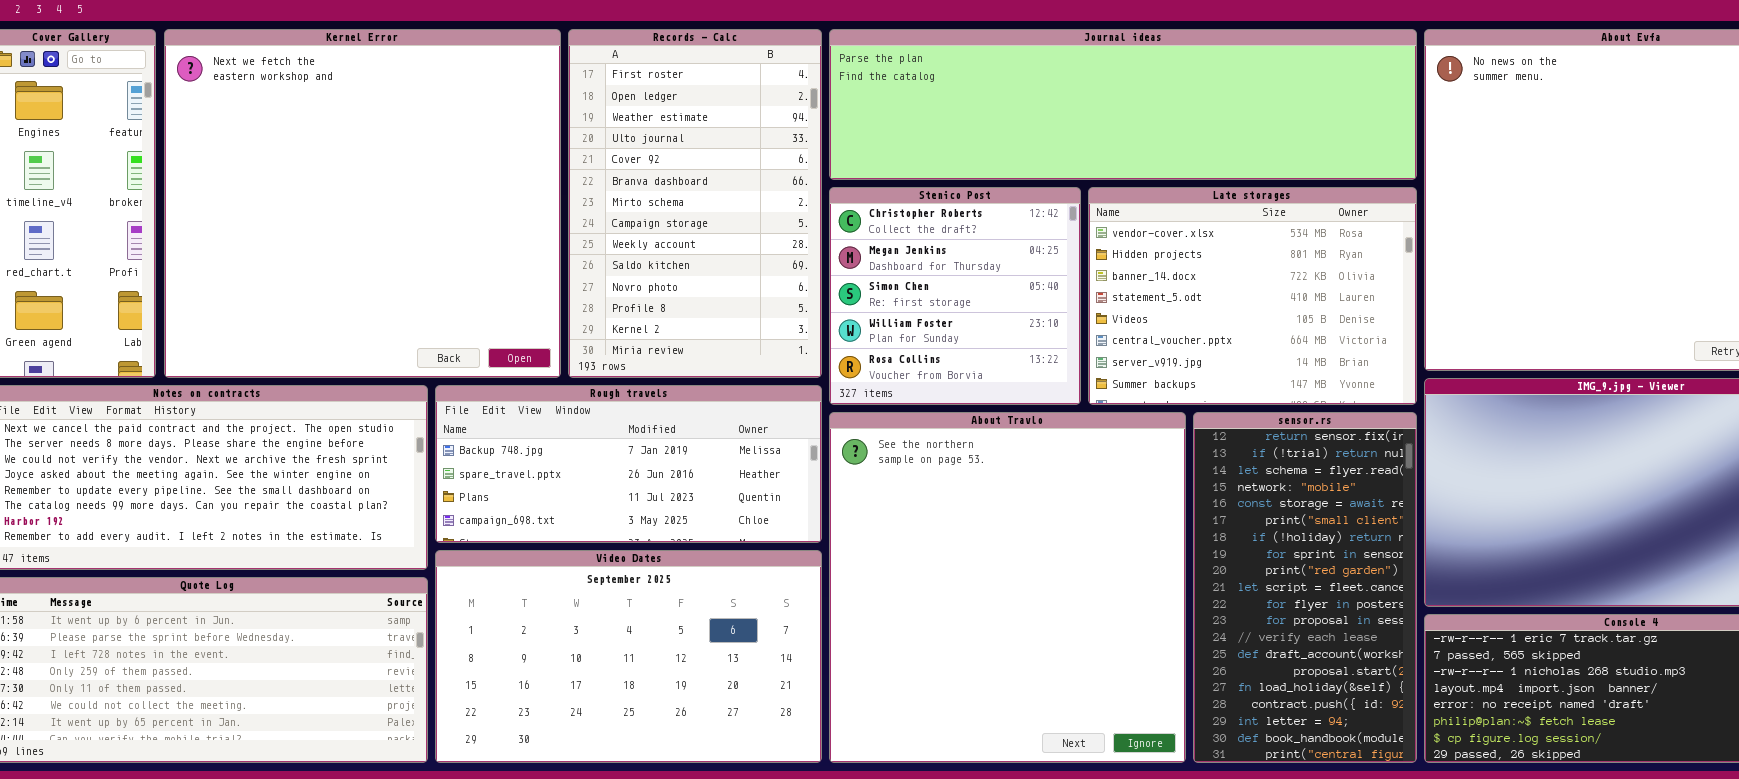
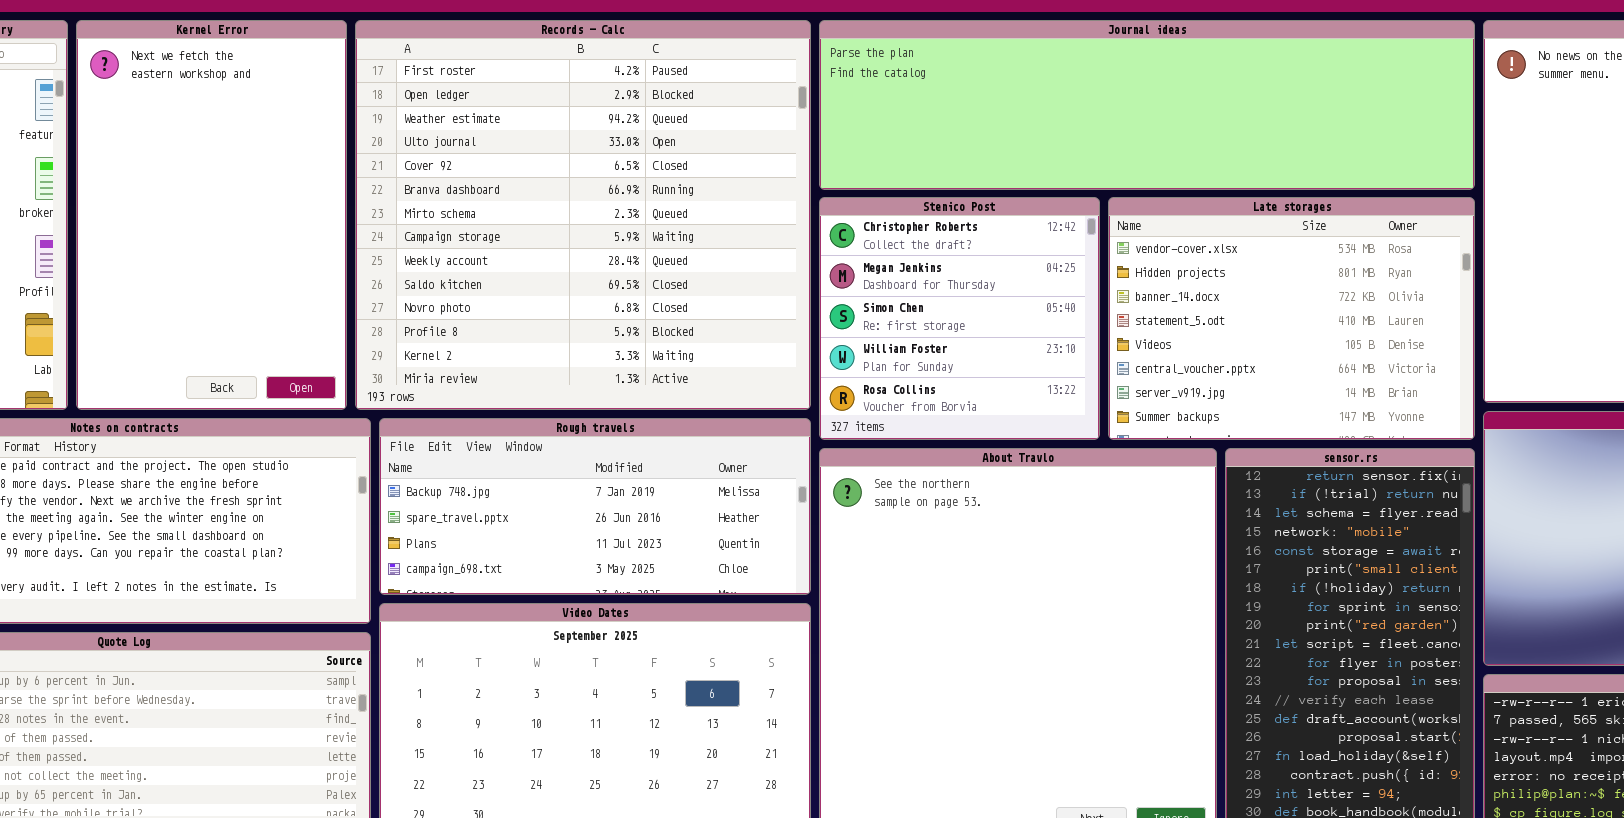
Kernel Error: [164,29,561,378] -> [76,20,347,410], resized
Records - Calc: [568,29,822,378] -> [355,20,811,410], resized

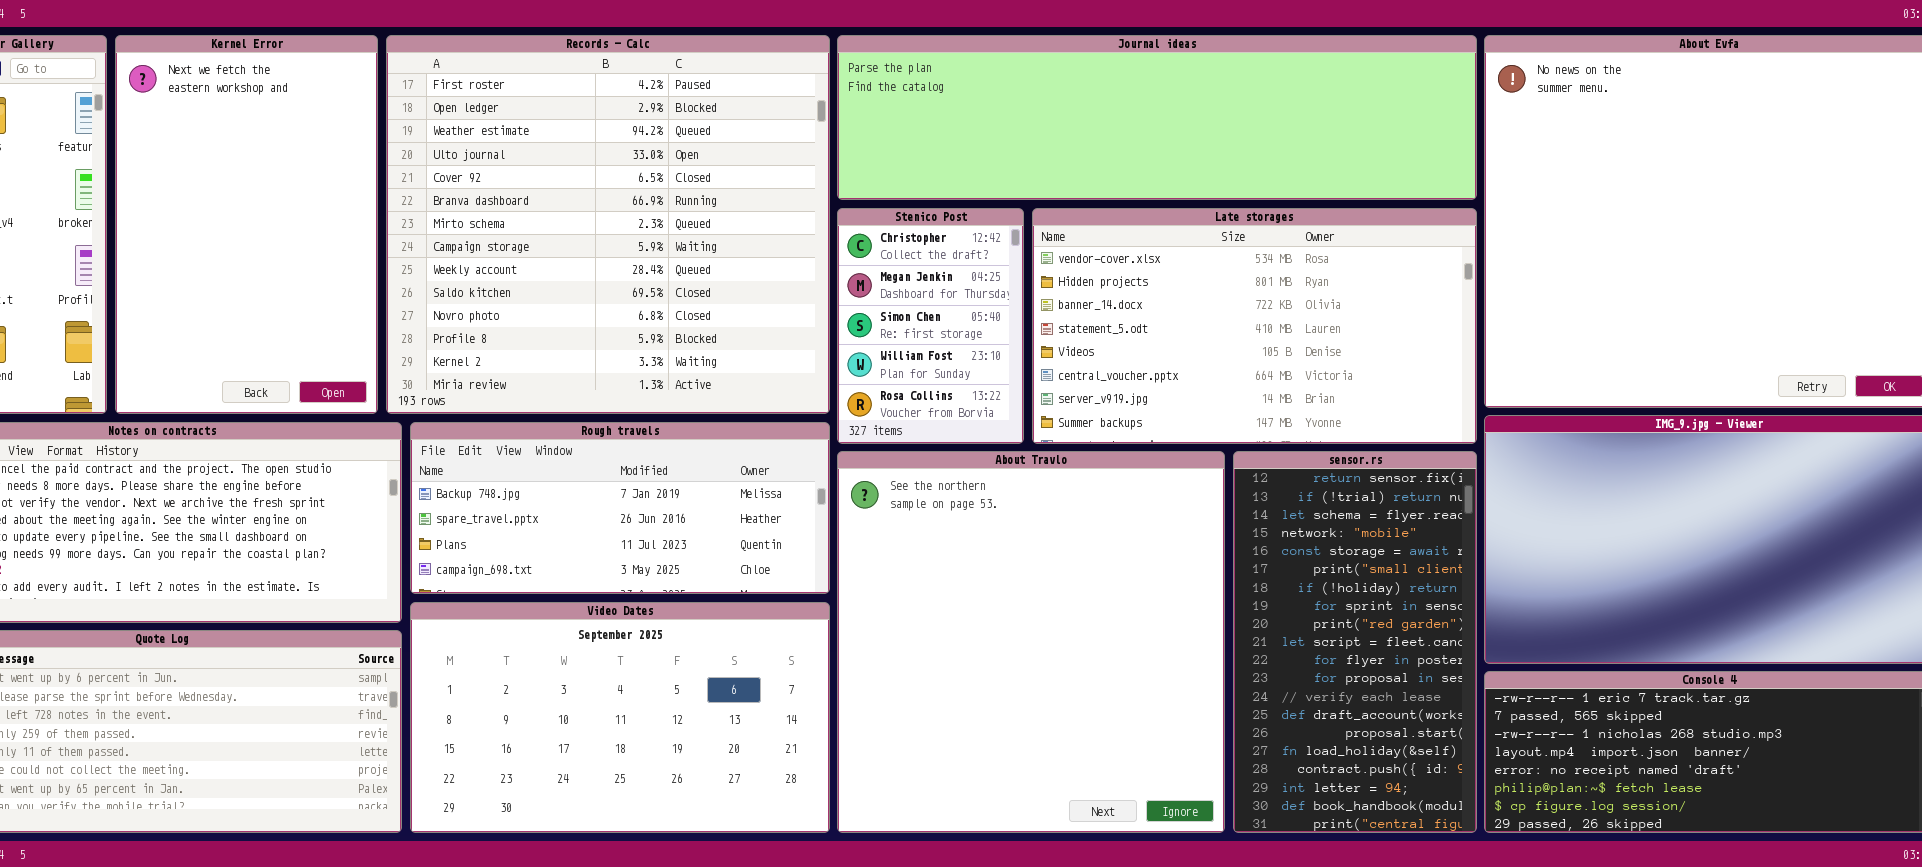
Stenico Post: [819,197,1100,440] -> [837,208,1024,444], resized
Late storages: [1108,197,1475,440] -> [1032,208,1477,444], resized

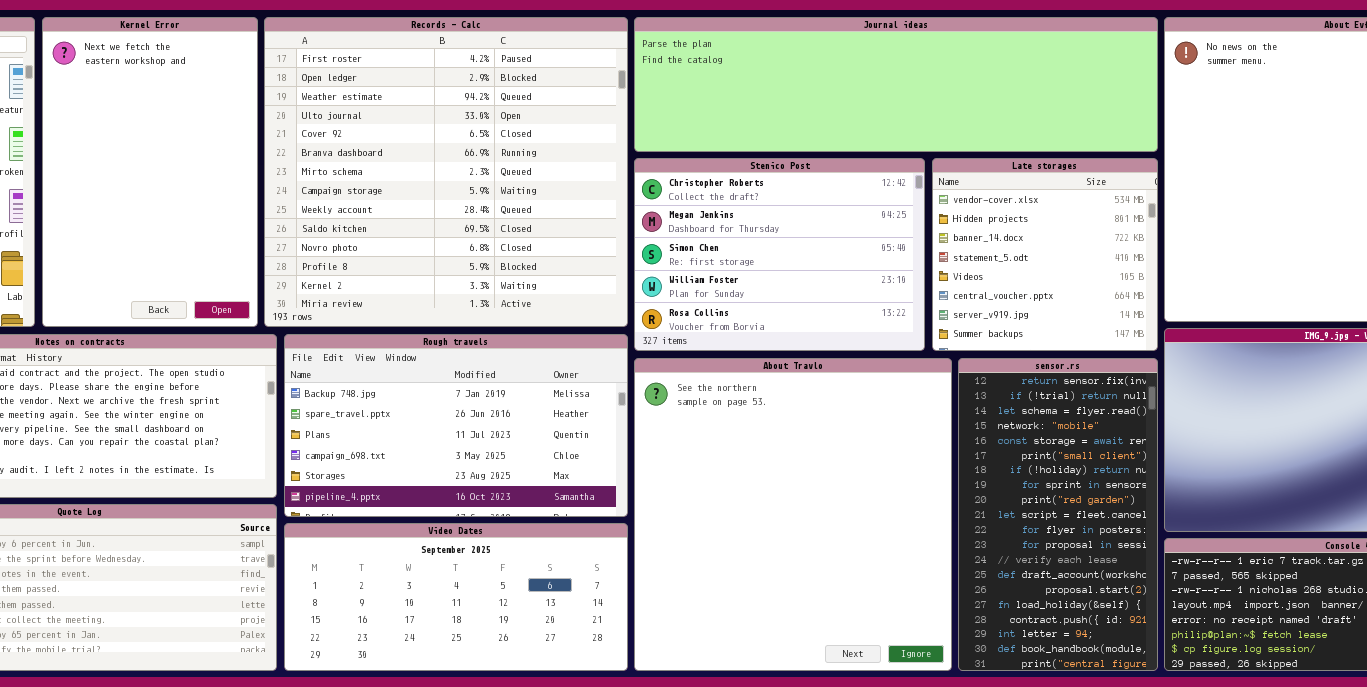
Stenico Post: [837,208,1024,444] -> [634,158,925,351], resized
Late storages: [1032,208,1477,444] -> [932,158,1158,351], resized
Rough travels: [410,422,830,594] -> [284,334,628,517], resized
Video Dates: [410,602,830,833] -> [284,523,628,671], resized

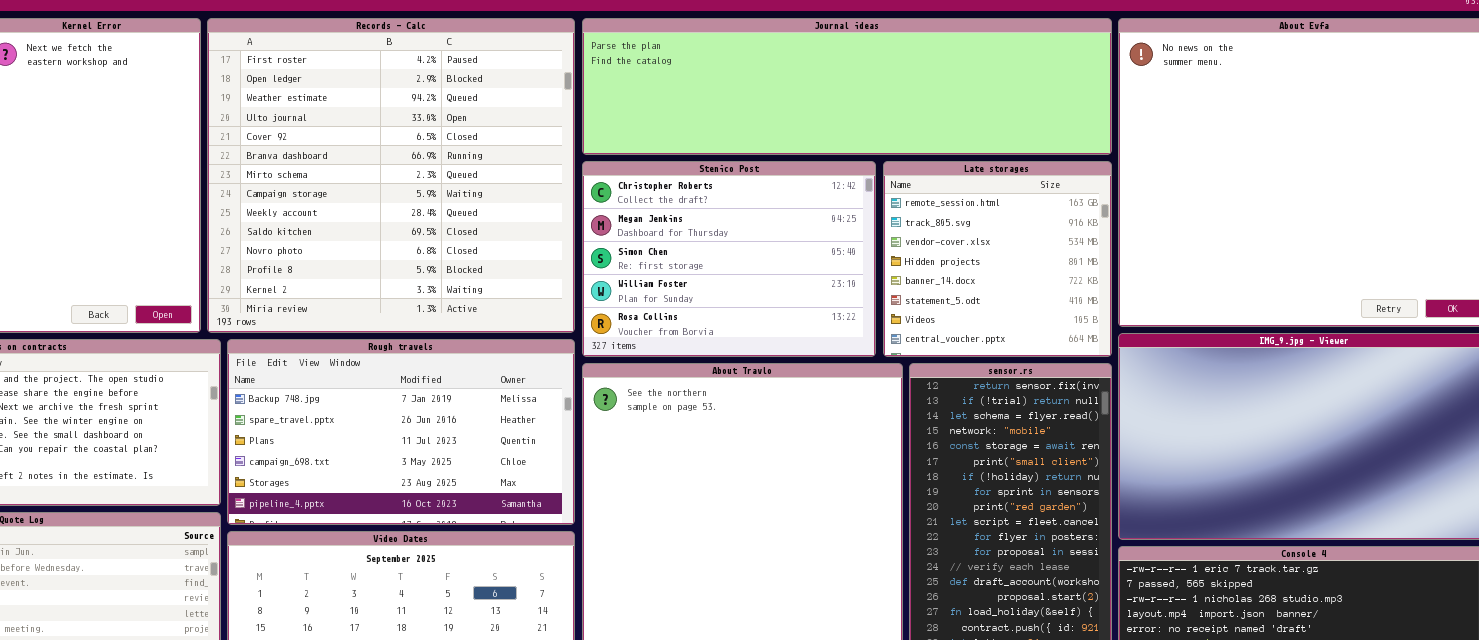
Late storages: [932,158,1158,351] -> [883,161,1112,357], scrolled up 2 rows

